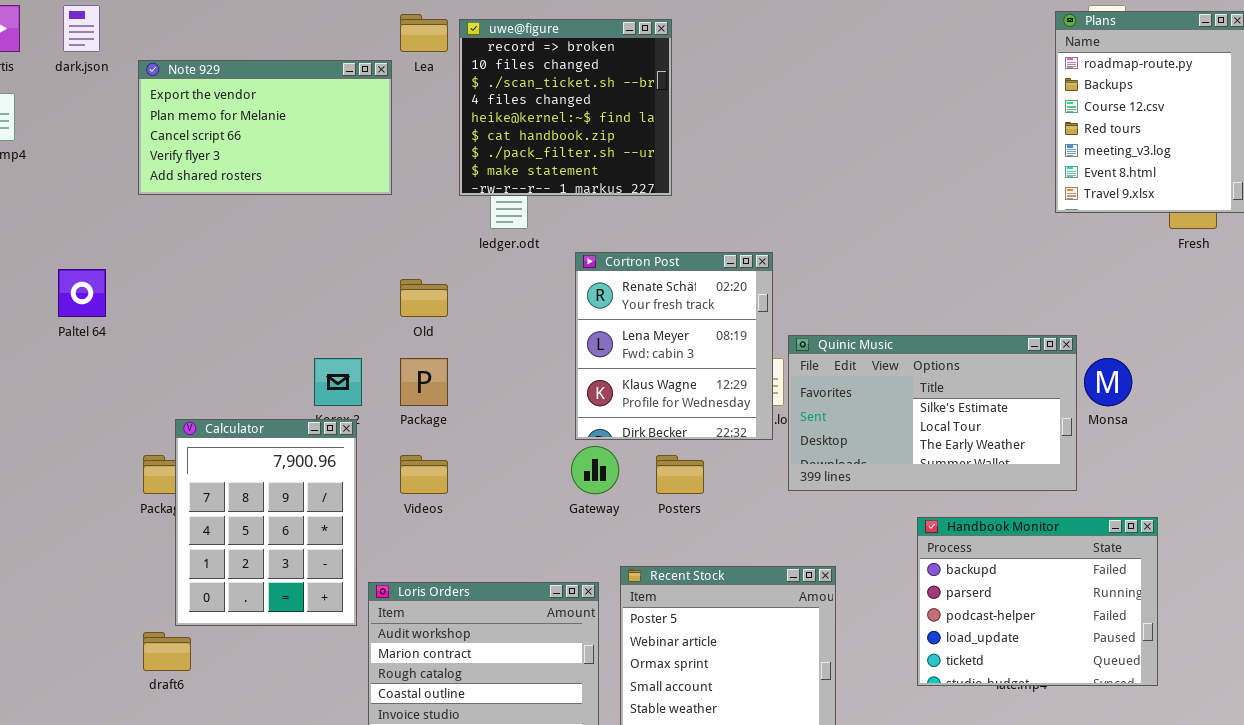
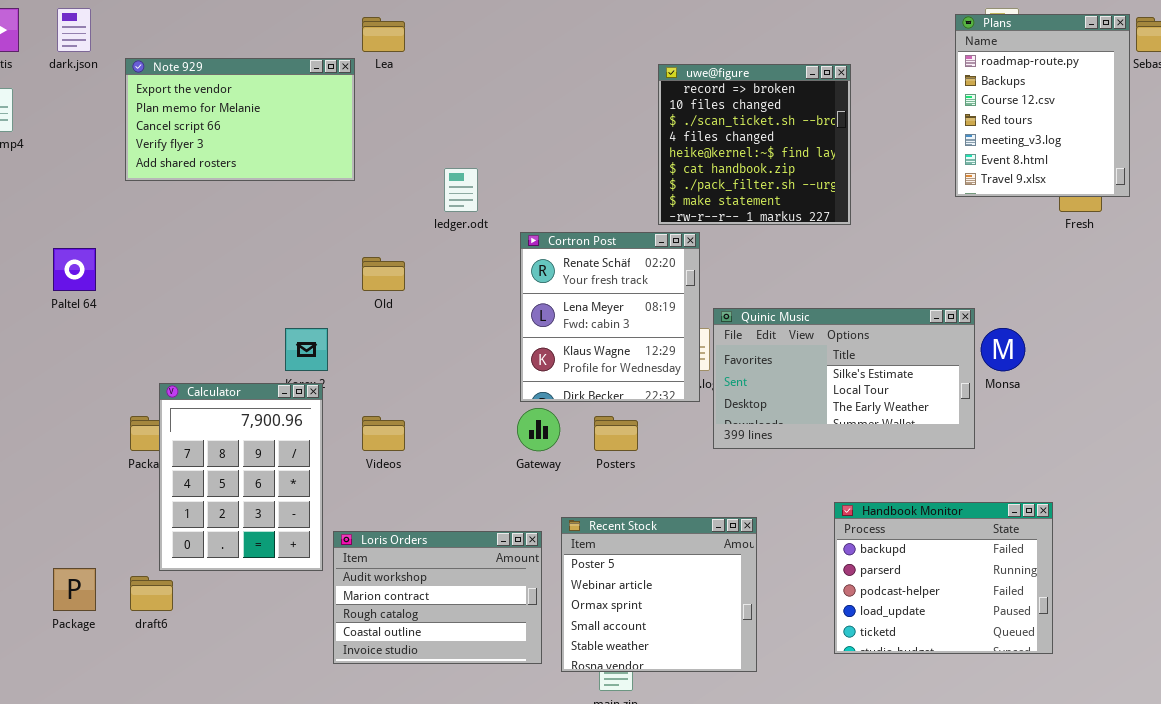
uwe@figure: [459,19,672,196] -> [658,64,851,225], moved
Package: [400,358,448,406] -> [53,568,96,611], moved
Handbook Monitor: [917,517,1158,686] -> [834,502,1053,654], moved

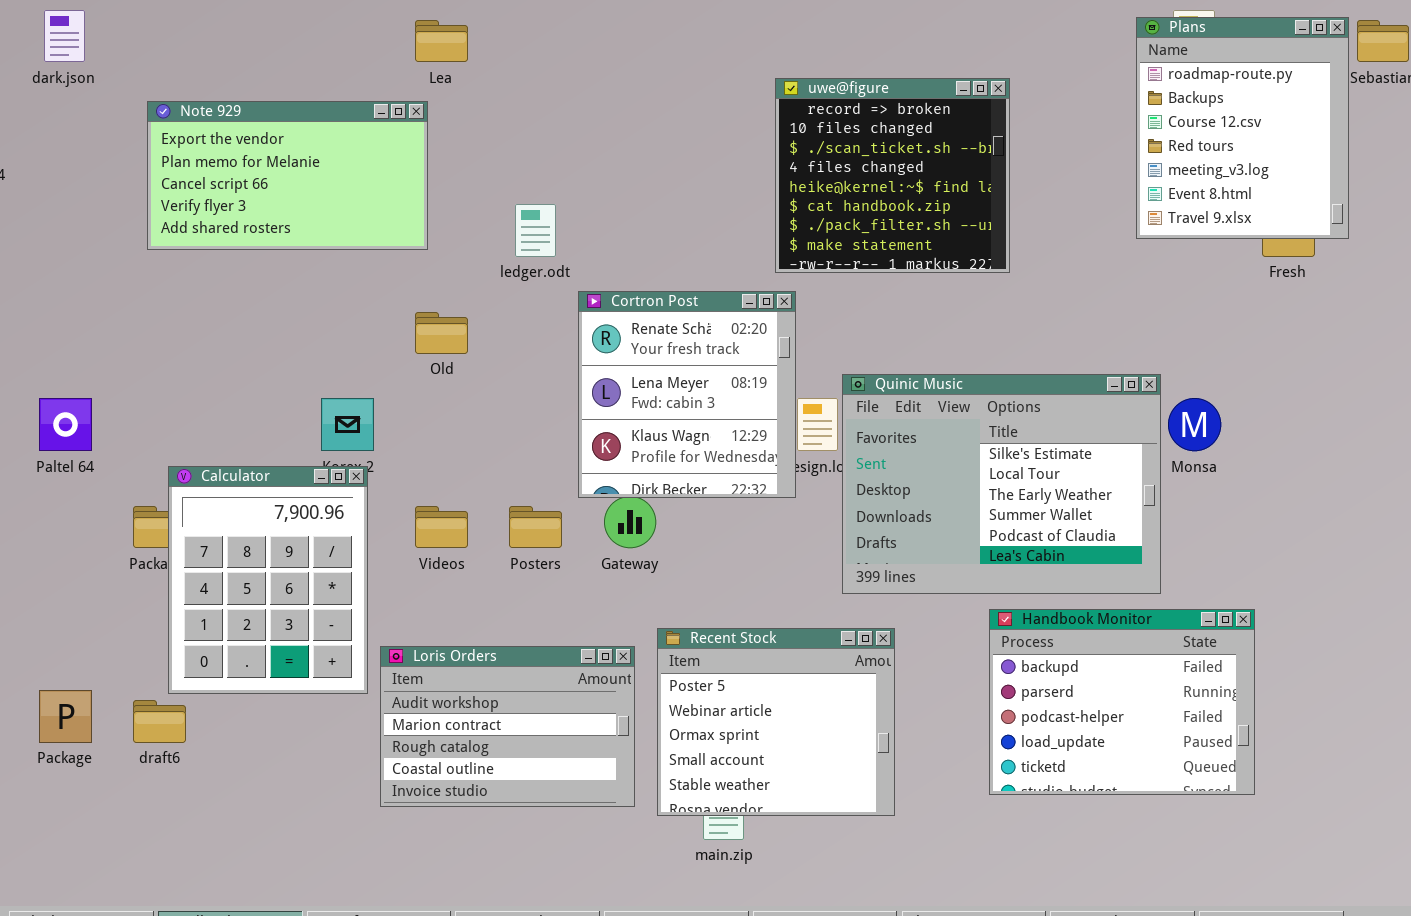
Note 929: [125,58,355,181] -> [147,101,428,250], moved
Cortron Post: [520,232,700,402] -> [578,291,796,498], moved
Paltel 64: [53,248,96,291] -> [39,398,92,451], moved
Quinic Music: [713,308,975,449] -> [842,374,1161,594], resized
Posters: [594,416,638,451] -> [509,506,562,548], moved

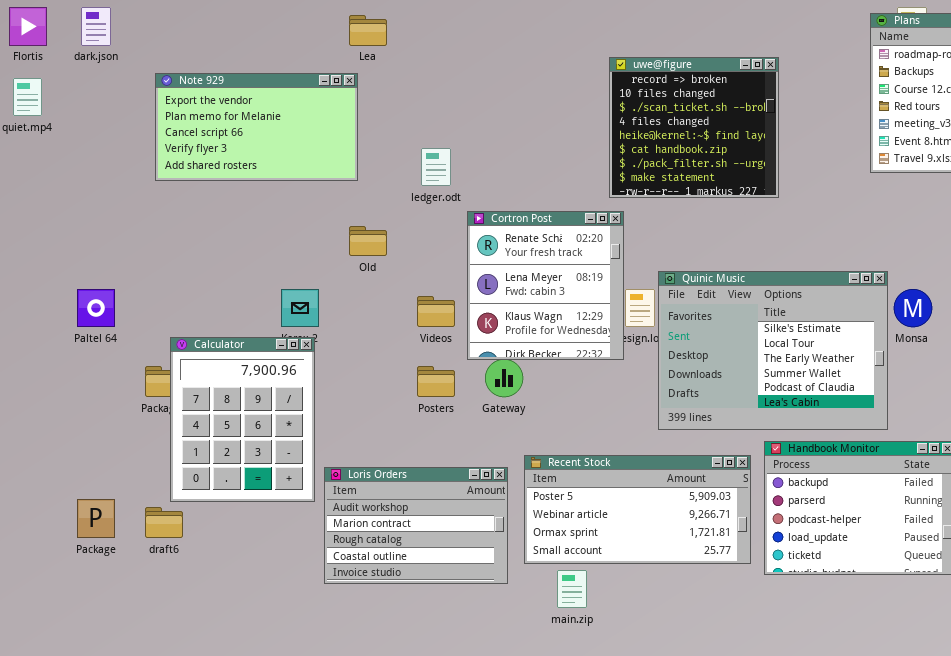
Videos: [415,506,468,548] -> [417,296,455,327], moved
Recent Stock: [657,628,895,816] -> [524,455,751,564], resized

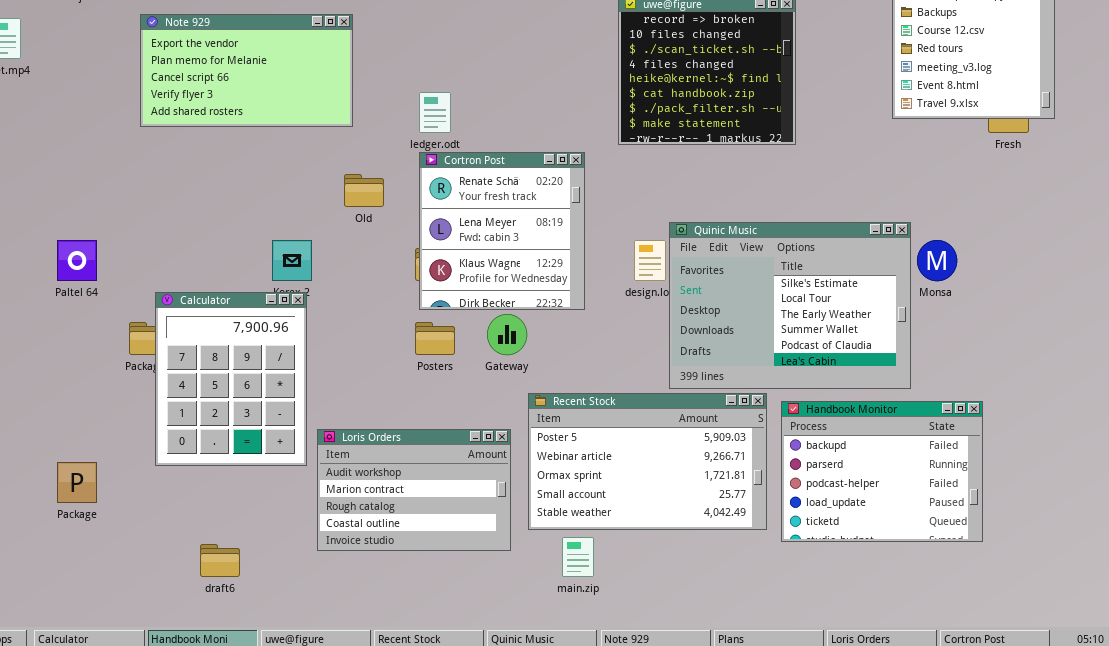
Cortron Post: [467,211,624,360] -> [419,152,585,310], moved
Recent Stock: [524,455,751,564] -> [528,393,767,530], resized
draft6: [145,507,183,538] -> [200,544,240,577], moved

